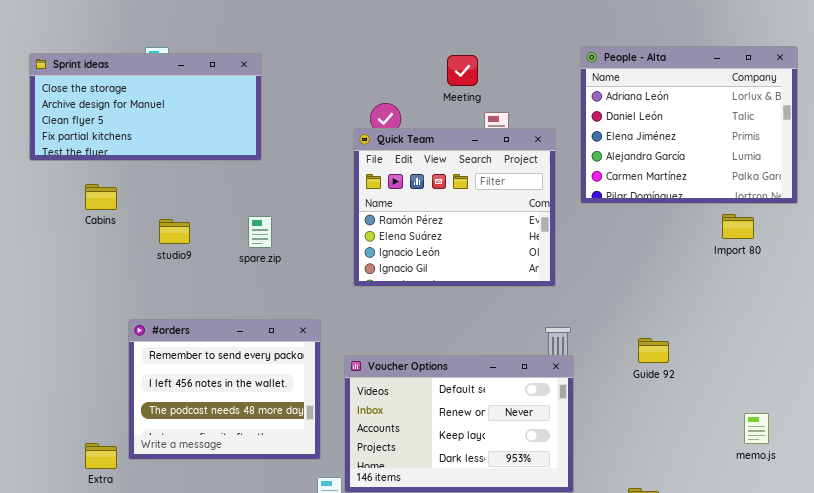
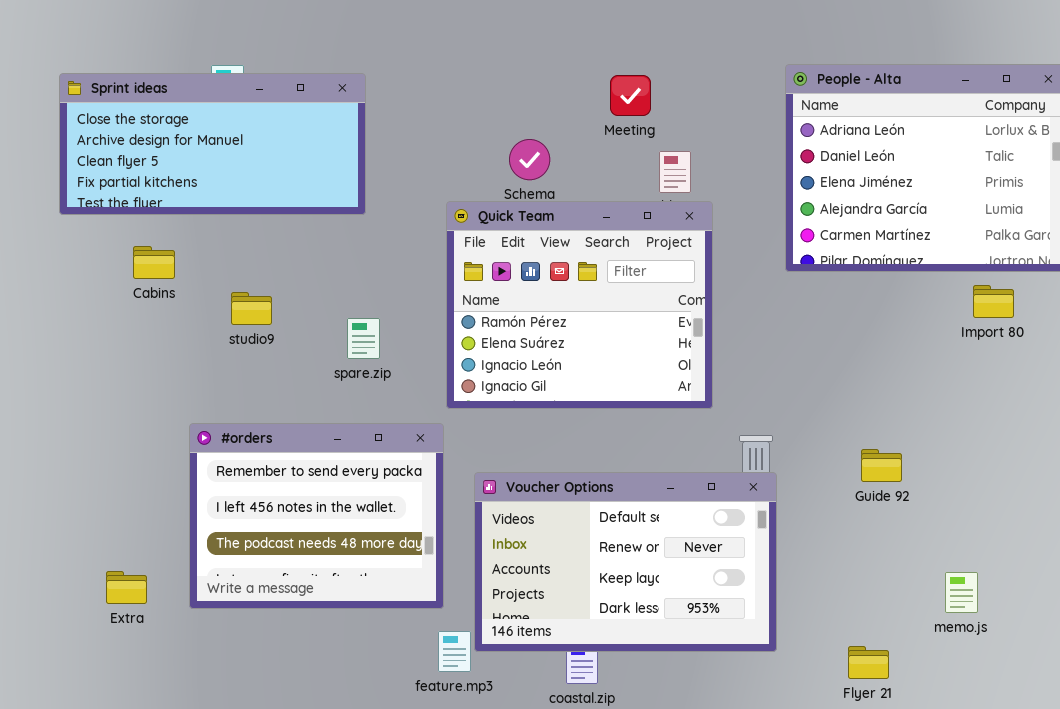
Quick Team: [353,128,556,287] -> [446,201,713,409], moved
spare.zip: [248,216,272,248] -> [347,318,380,359], moved
memo.js: [744,413,769,444] -> [945,572,978,613], moved
Extra: [85,443,117,469] -> [106,571,147,604], moved

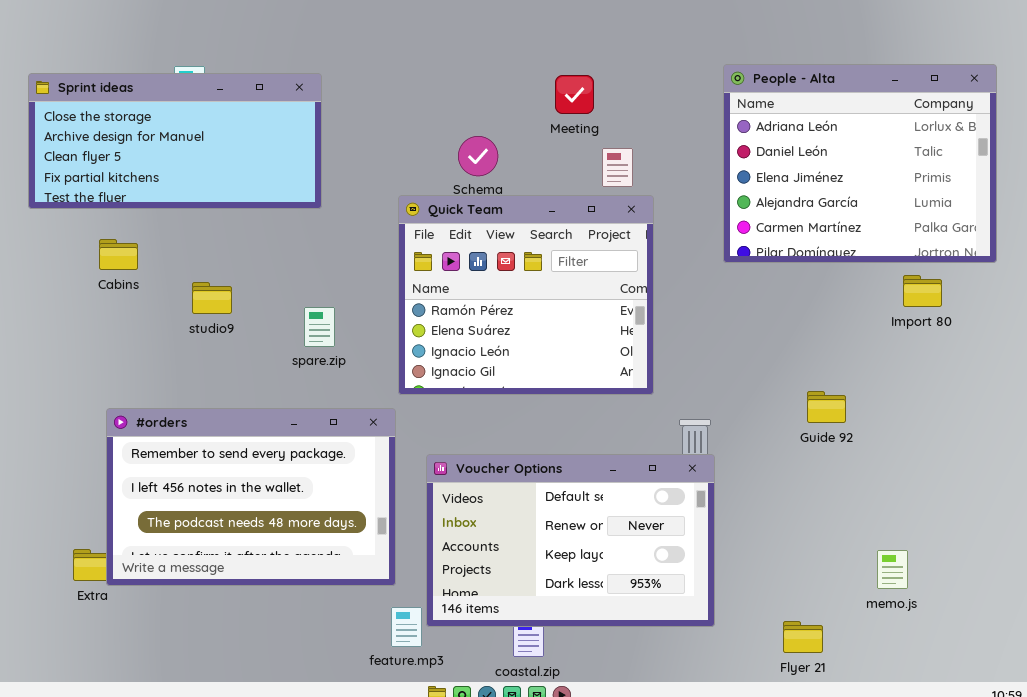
#orders: [189,423,444,609] -> [106,408,396,586], resized
Guide 92: [861,449,902,482] -> [807,391,846,423], moved

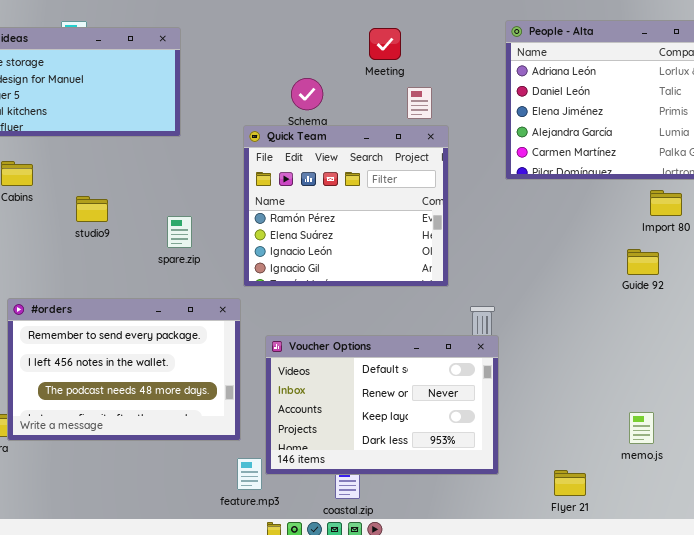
Guide 92: [807,391,846,423] -> [627,249,659,275], moved

